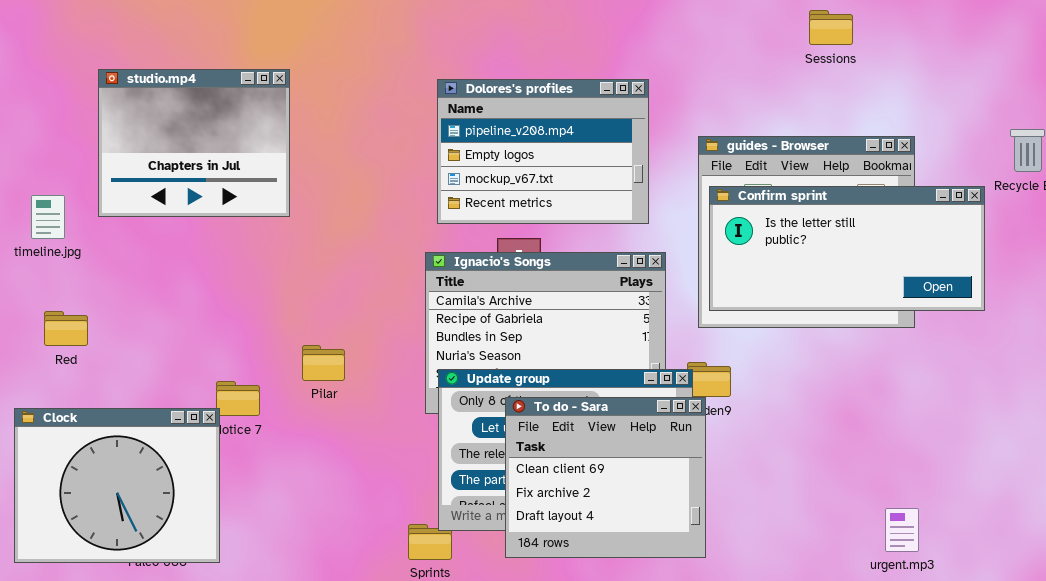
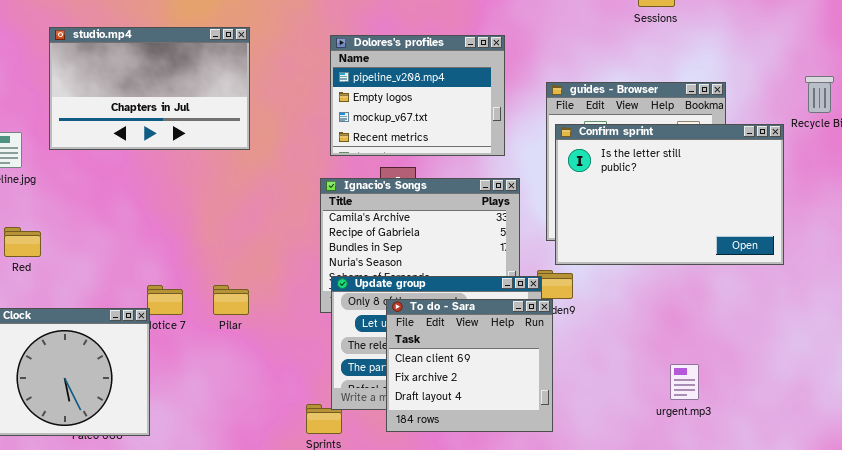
studio.mp4: [98,69,290,217] -> [49,27,250,150], resized
Confirm sprint: [709,186,985,311] -> [555,124,784,265], resized
Pilar: [302,345,345,381] -> [213,285,249,315], moved
urgent.mp3: [885,508,919,552] -> [670,364,699,400], moved

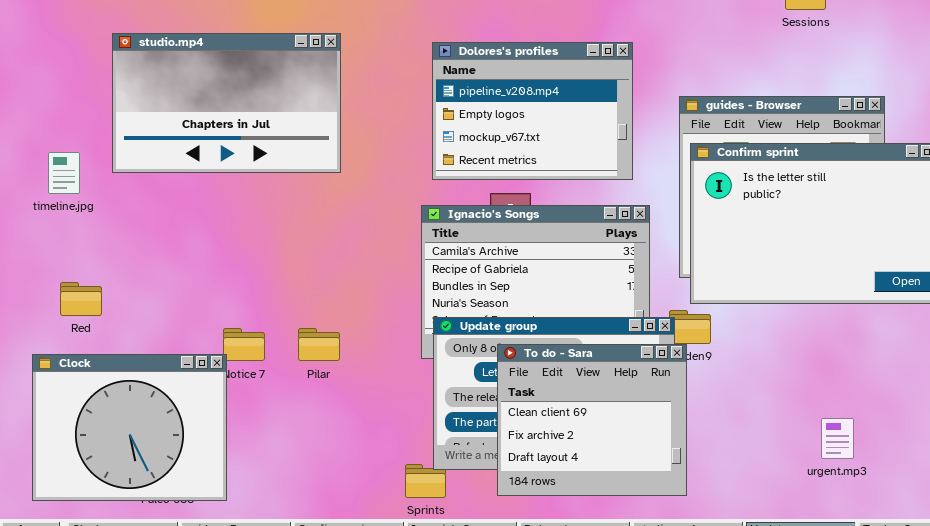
Red: [4,227,41,257] -> [60,282,102,316], moved

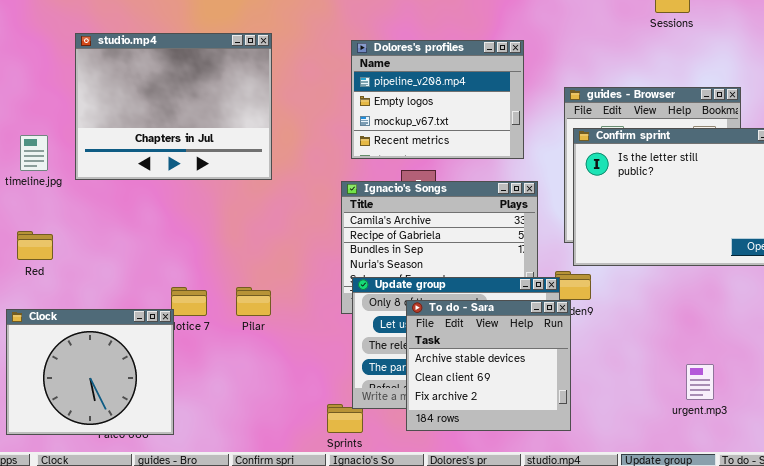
studio.mp4: [112,33,341,173] -> [75,33,272,180], resized
Red: [60,282,102,316] -> [17,231,53,260], moved
To do - Sara: [497,344,687,496] -> [406,300,571,431], scrolled up 1 row

